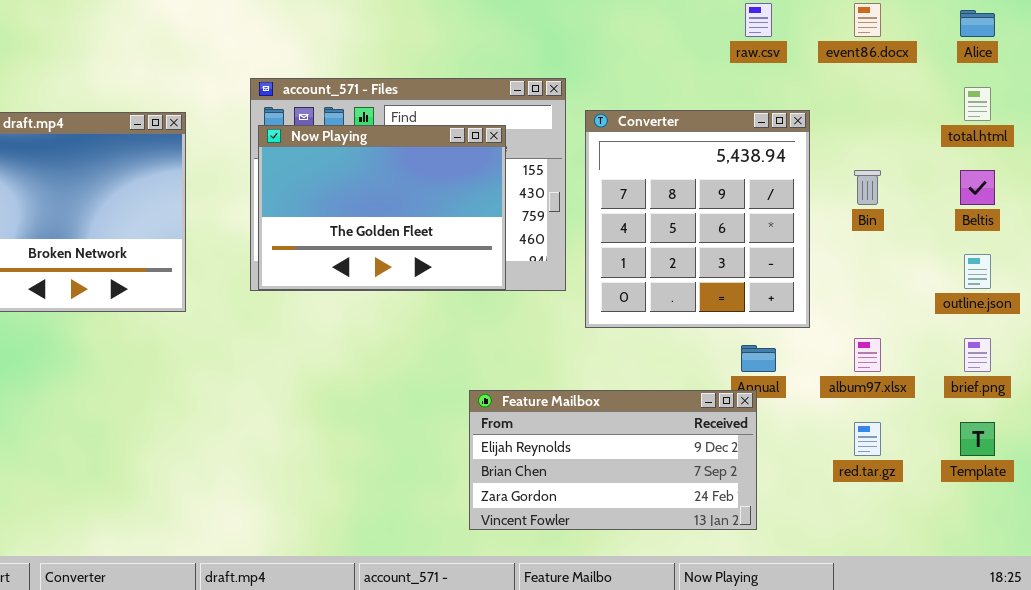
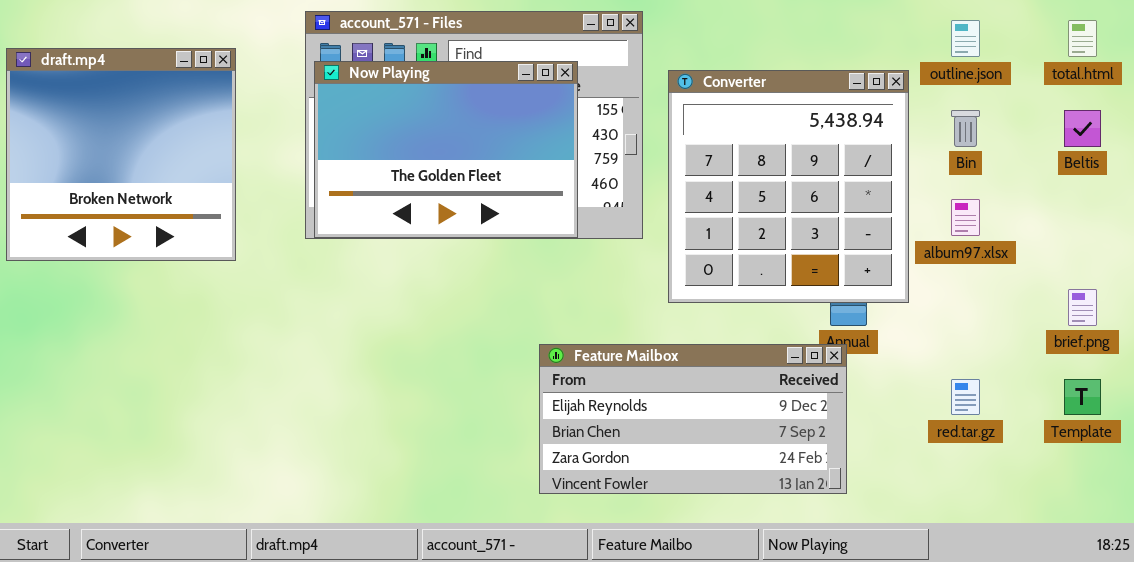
Converter: [585,110,810,328] -> [668,70,909,303], moved
outline.json: [964,254,991,289] -> [951,20,980,57], moved
album97.xlsx: [854,338,881,372] -> [951,199,980,236], moved

